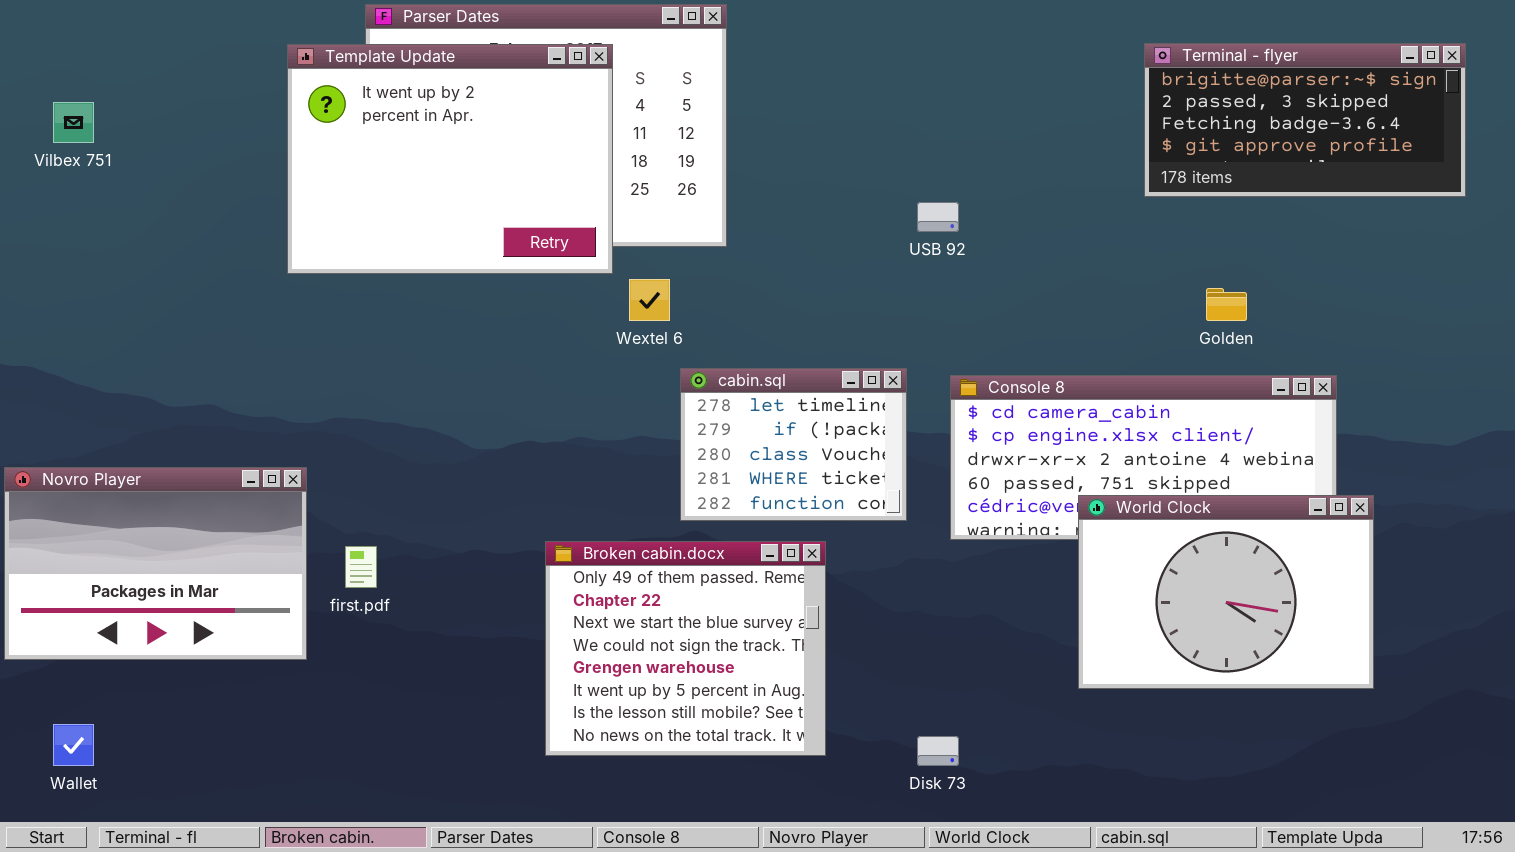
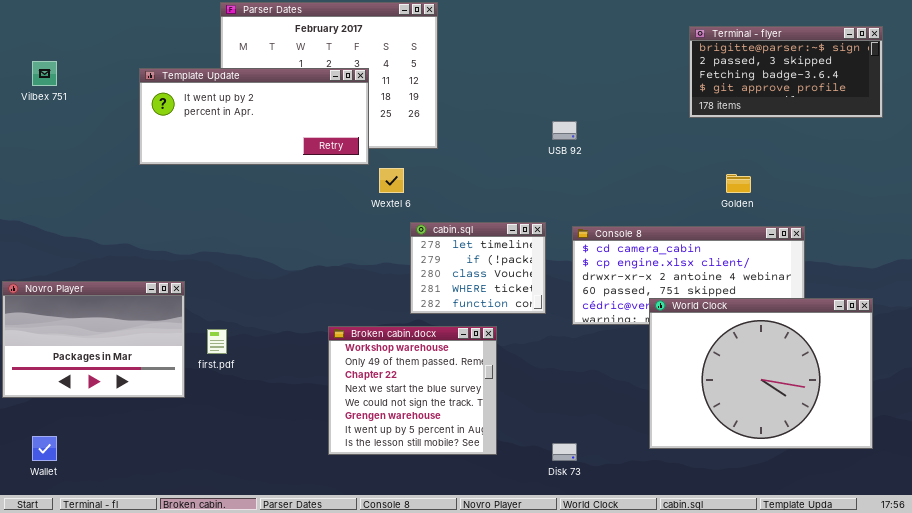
Template Update: [287,44,613,274] -> [139,68,369,165], resized
World Clock: [1078,495,1374,689] -> [649,298,873,449], resized
Broken cabin.docx: [545,541,826,756] -> [328,326,497,455], scrolled up 1 row

